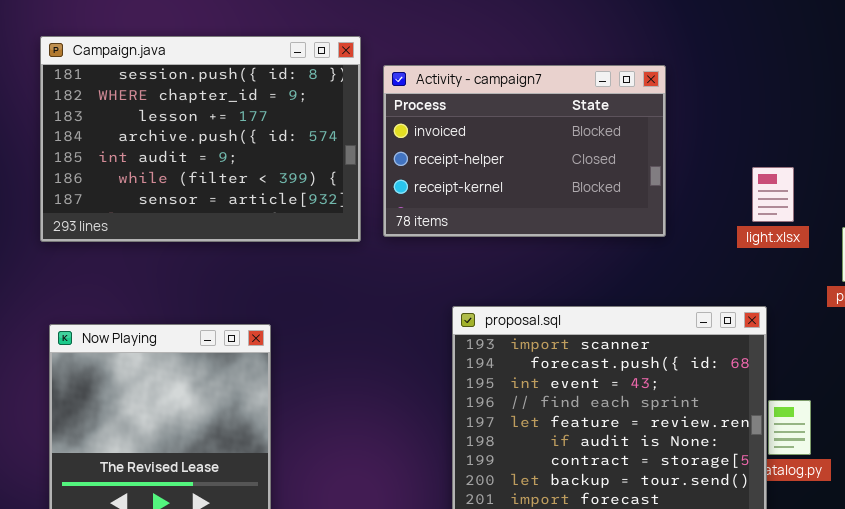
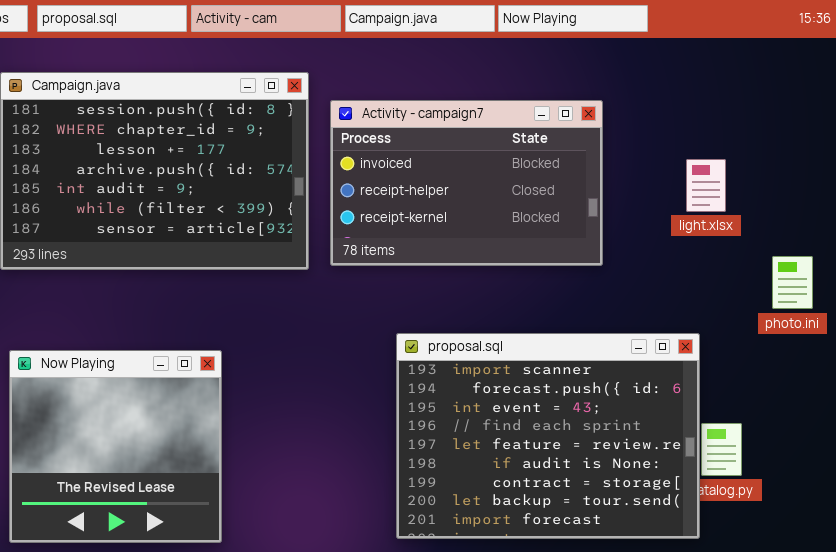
light.xlsx: [752,167,794,222] -> [686,159,726,212], moved

